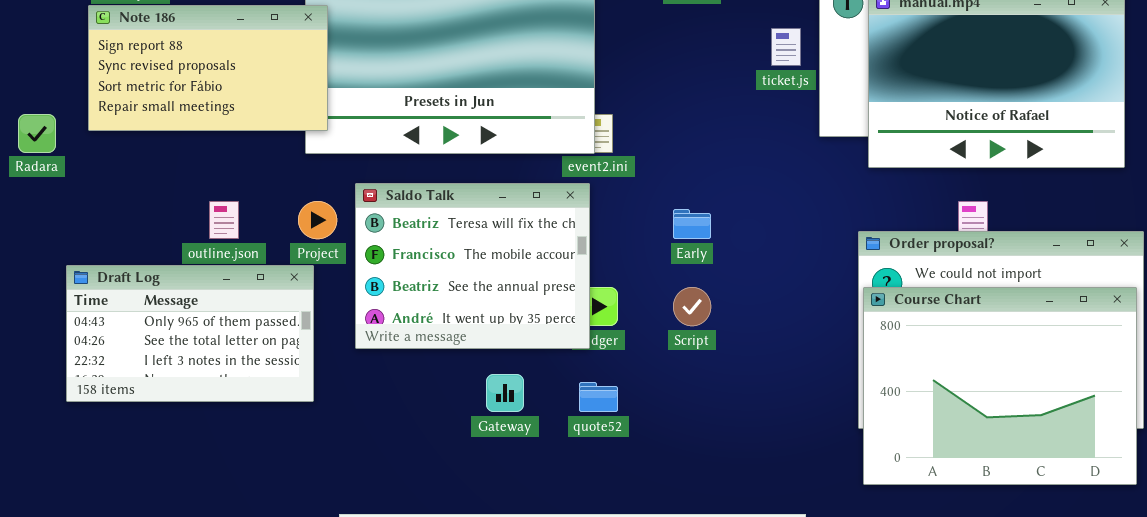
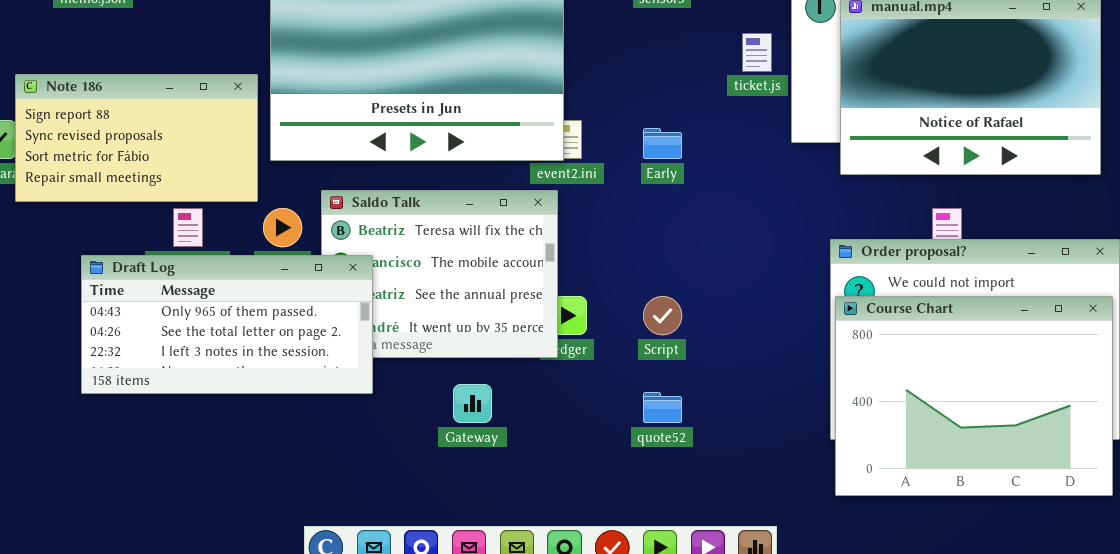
Note 186: [88,5,328,131] -> [15,74,258,202], moved
Early: [673,209,711,239] -> [643,128,682,159], moved
Draft Log: [66,265,314,402] -> [81,255,373,394], moved, resized
quote52: [579,382,618,412] -> [643,392,682,423], moved

